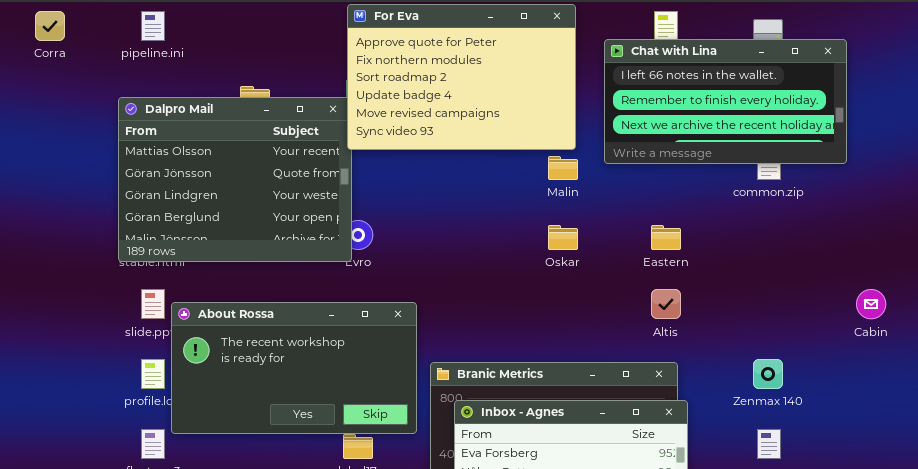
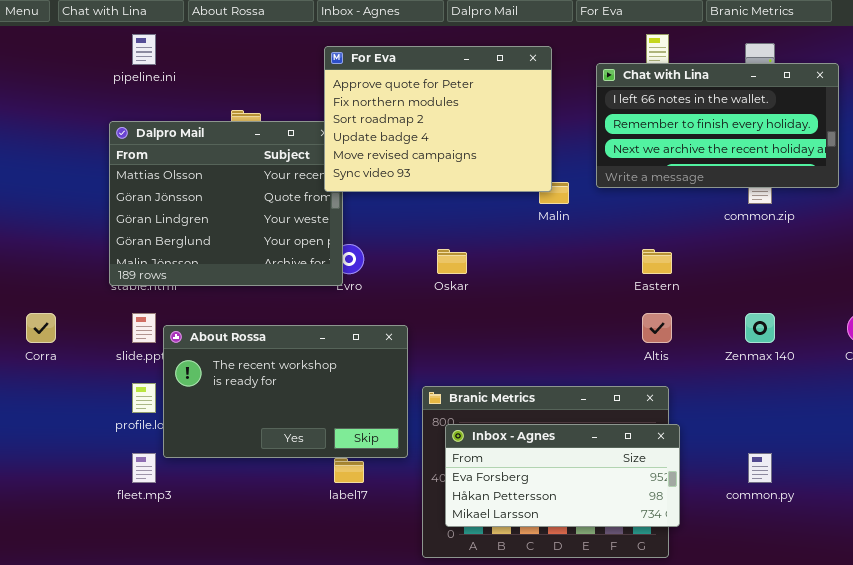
For Eva: [347,4,576,150] -> [324,46,552,192], moved
Corra: [35,11,65,41] -> [26,313,56,343], moved
Oskar: [548,225,578,250] -> [437,249,467,274], moved
Zenmax 140: [753,359,783,389] -> [745,313,775,343], moved

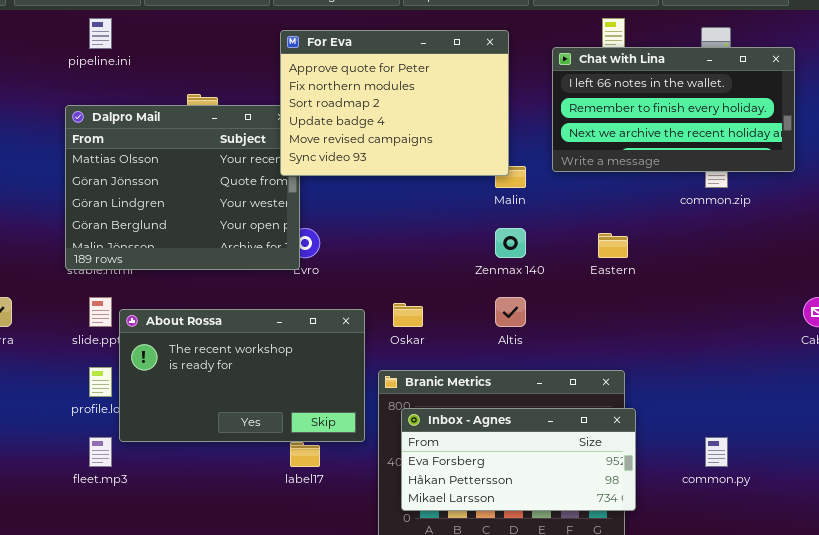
Oskar: [437,249,467,274] -> [393,303,423,327], moved
Altis: [642,313,672,343] -> [495,297,526,327], moved
Zenmax 140: [745,313,775,343] -> [495,228,526,258], moved

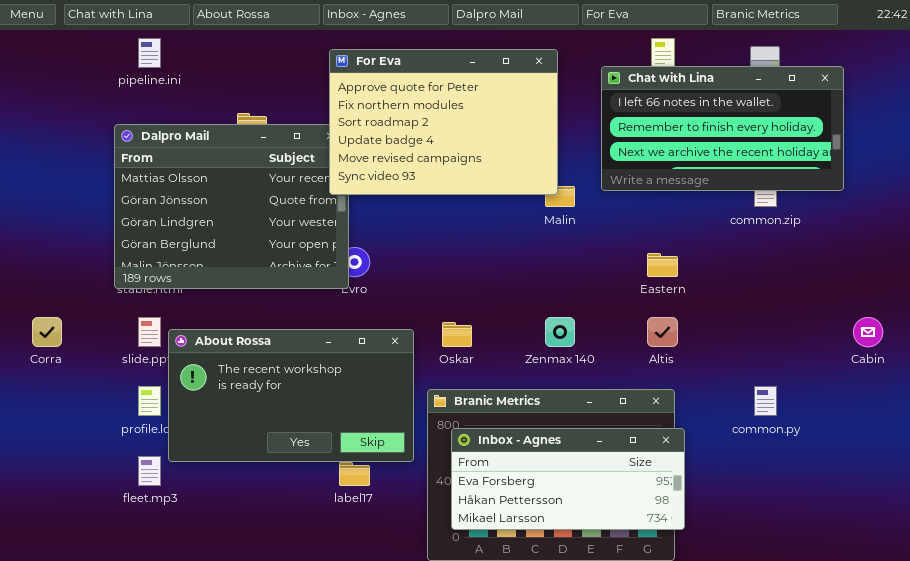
Zenmax 140: [495,228,526,258] -> [545,317,575,347], moved
Altis: [495,297,526,327] -> [647,317,678,347], moved
common.py: [705,437,728,467] -> [754,386,777,416], moved

